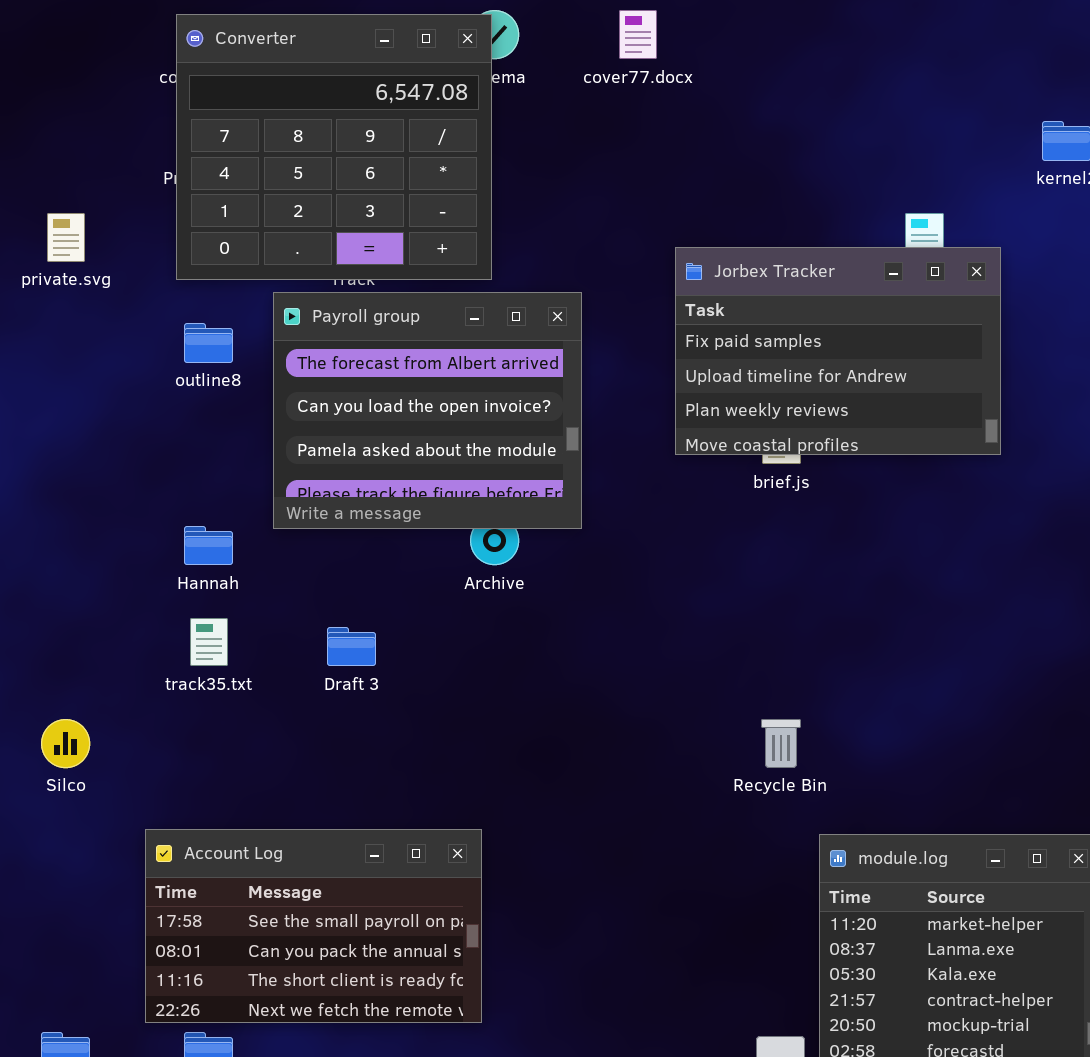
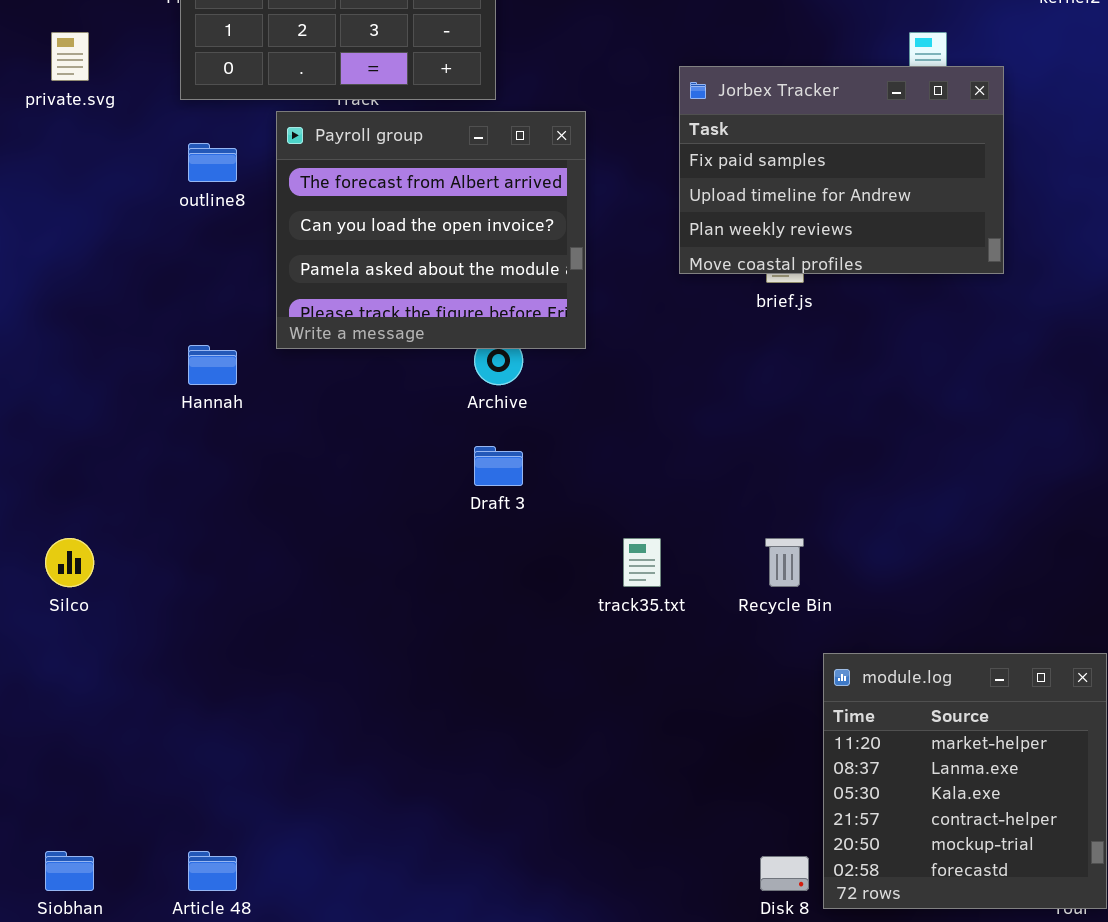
track35.txt: [190,618,228,666] -> [623,538,661,587], moved
Draft 3: [327,627,376,666] -> [474,446,523,486], moved
Account Log: [145,829,482,1023] -> none, closed

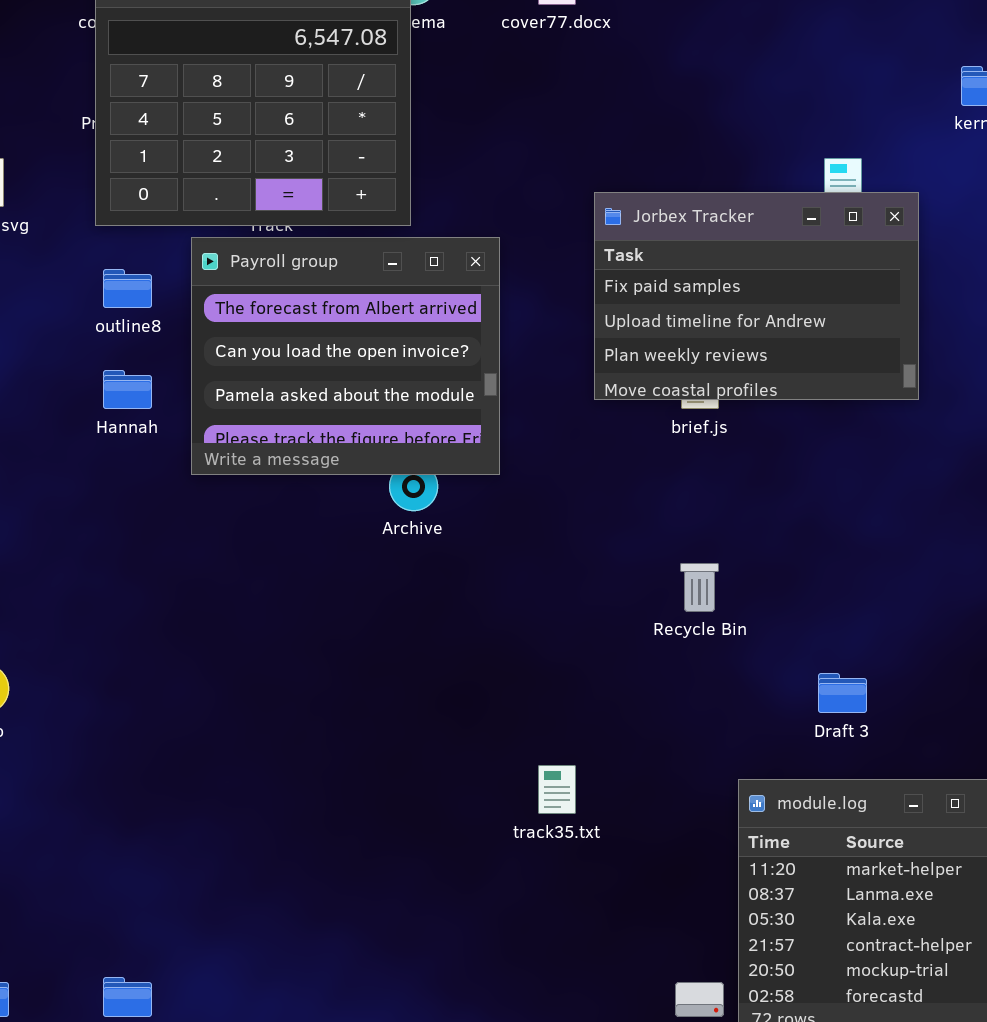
Hannah: [188,345,237,385] -> [103,370,152,409], moved
Draft 3: [474,446,523,486] -> [818,673,867,713], moved
track35.txt: [623,538,661,587] -> [538,765,576,814], moved
Recycle Bin: [765,538,804,587] -> [680,563,719,612], moved

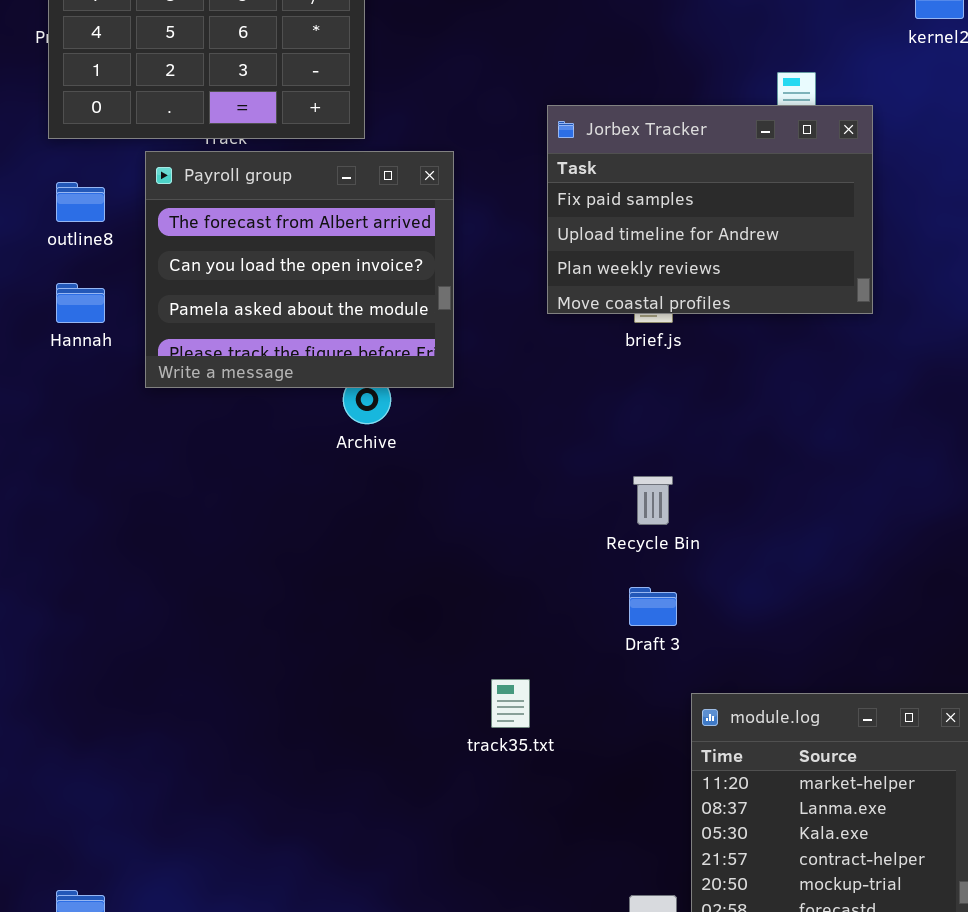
Draft 3: [818,673,867,713] -> [629,587,677,626], moved

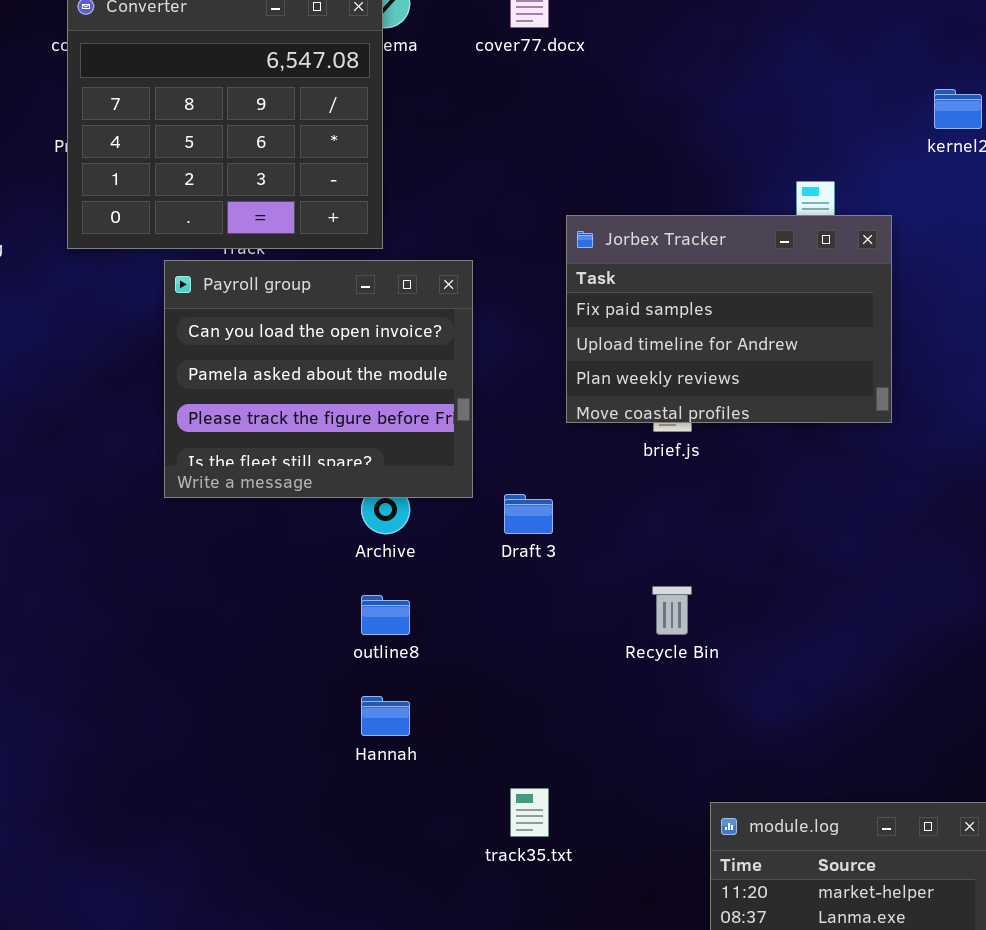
Payroll group: [145,151,454,388] -> [164,260,473,498], scrolled down 1 row
outline8: [56,182,105,222] -> [361,595,410,635], moved
Hannah: [56,283,105,323] -> [361,696,410,736], moved
Draft 3: [629,587,677,626] -> [504,494,553,534], moved

